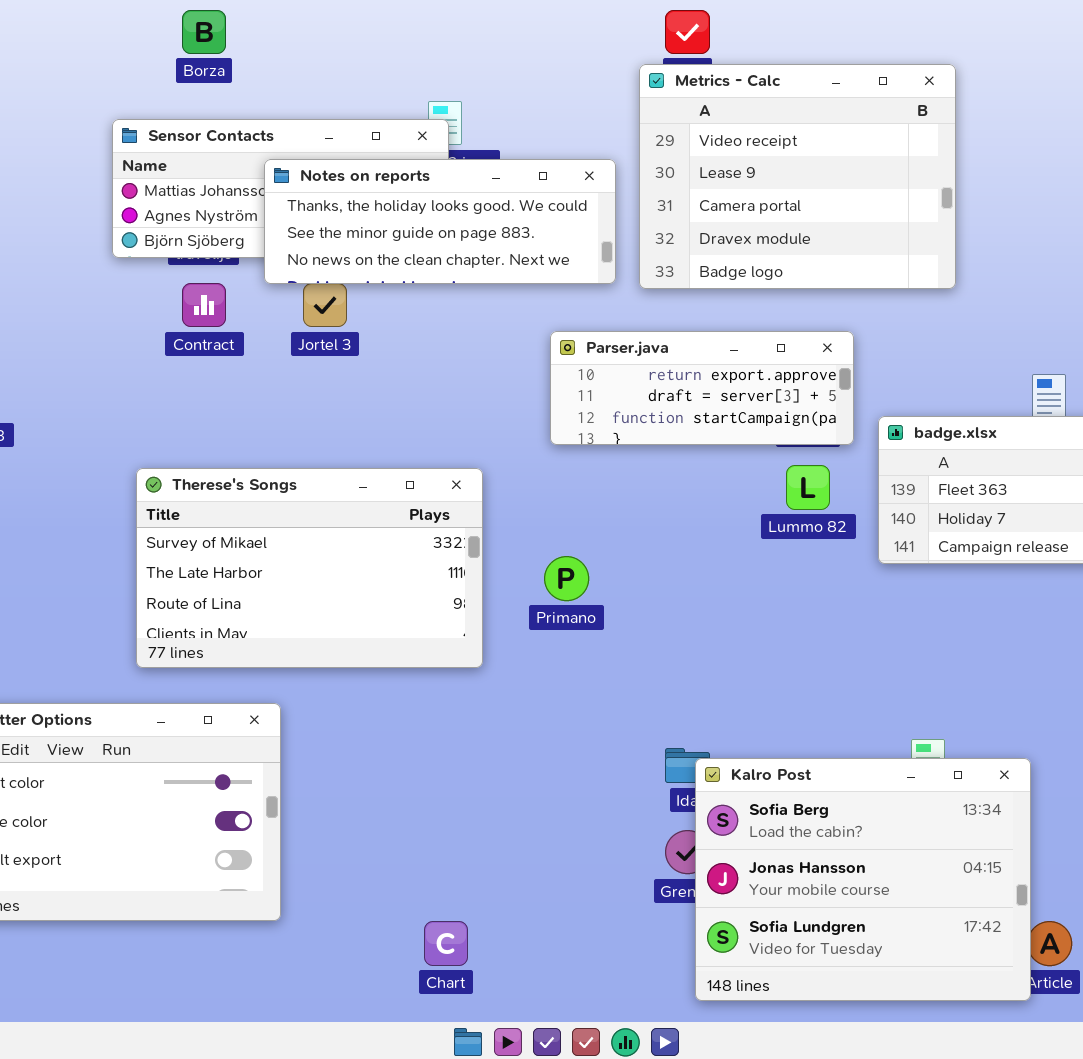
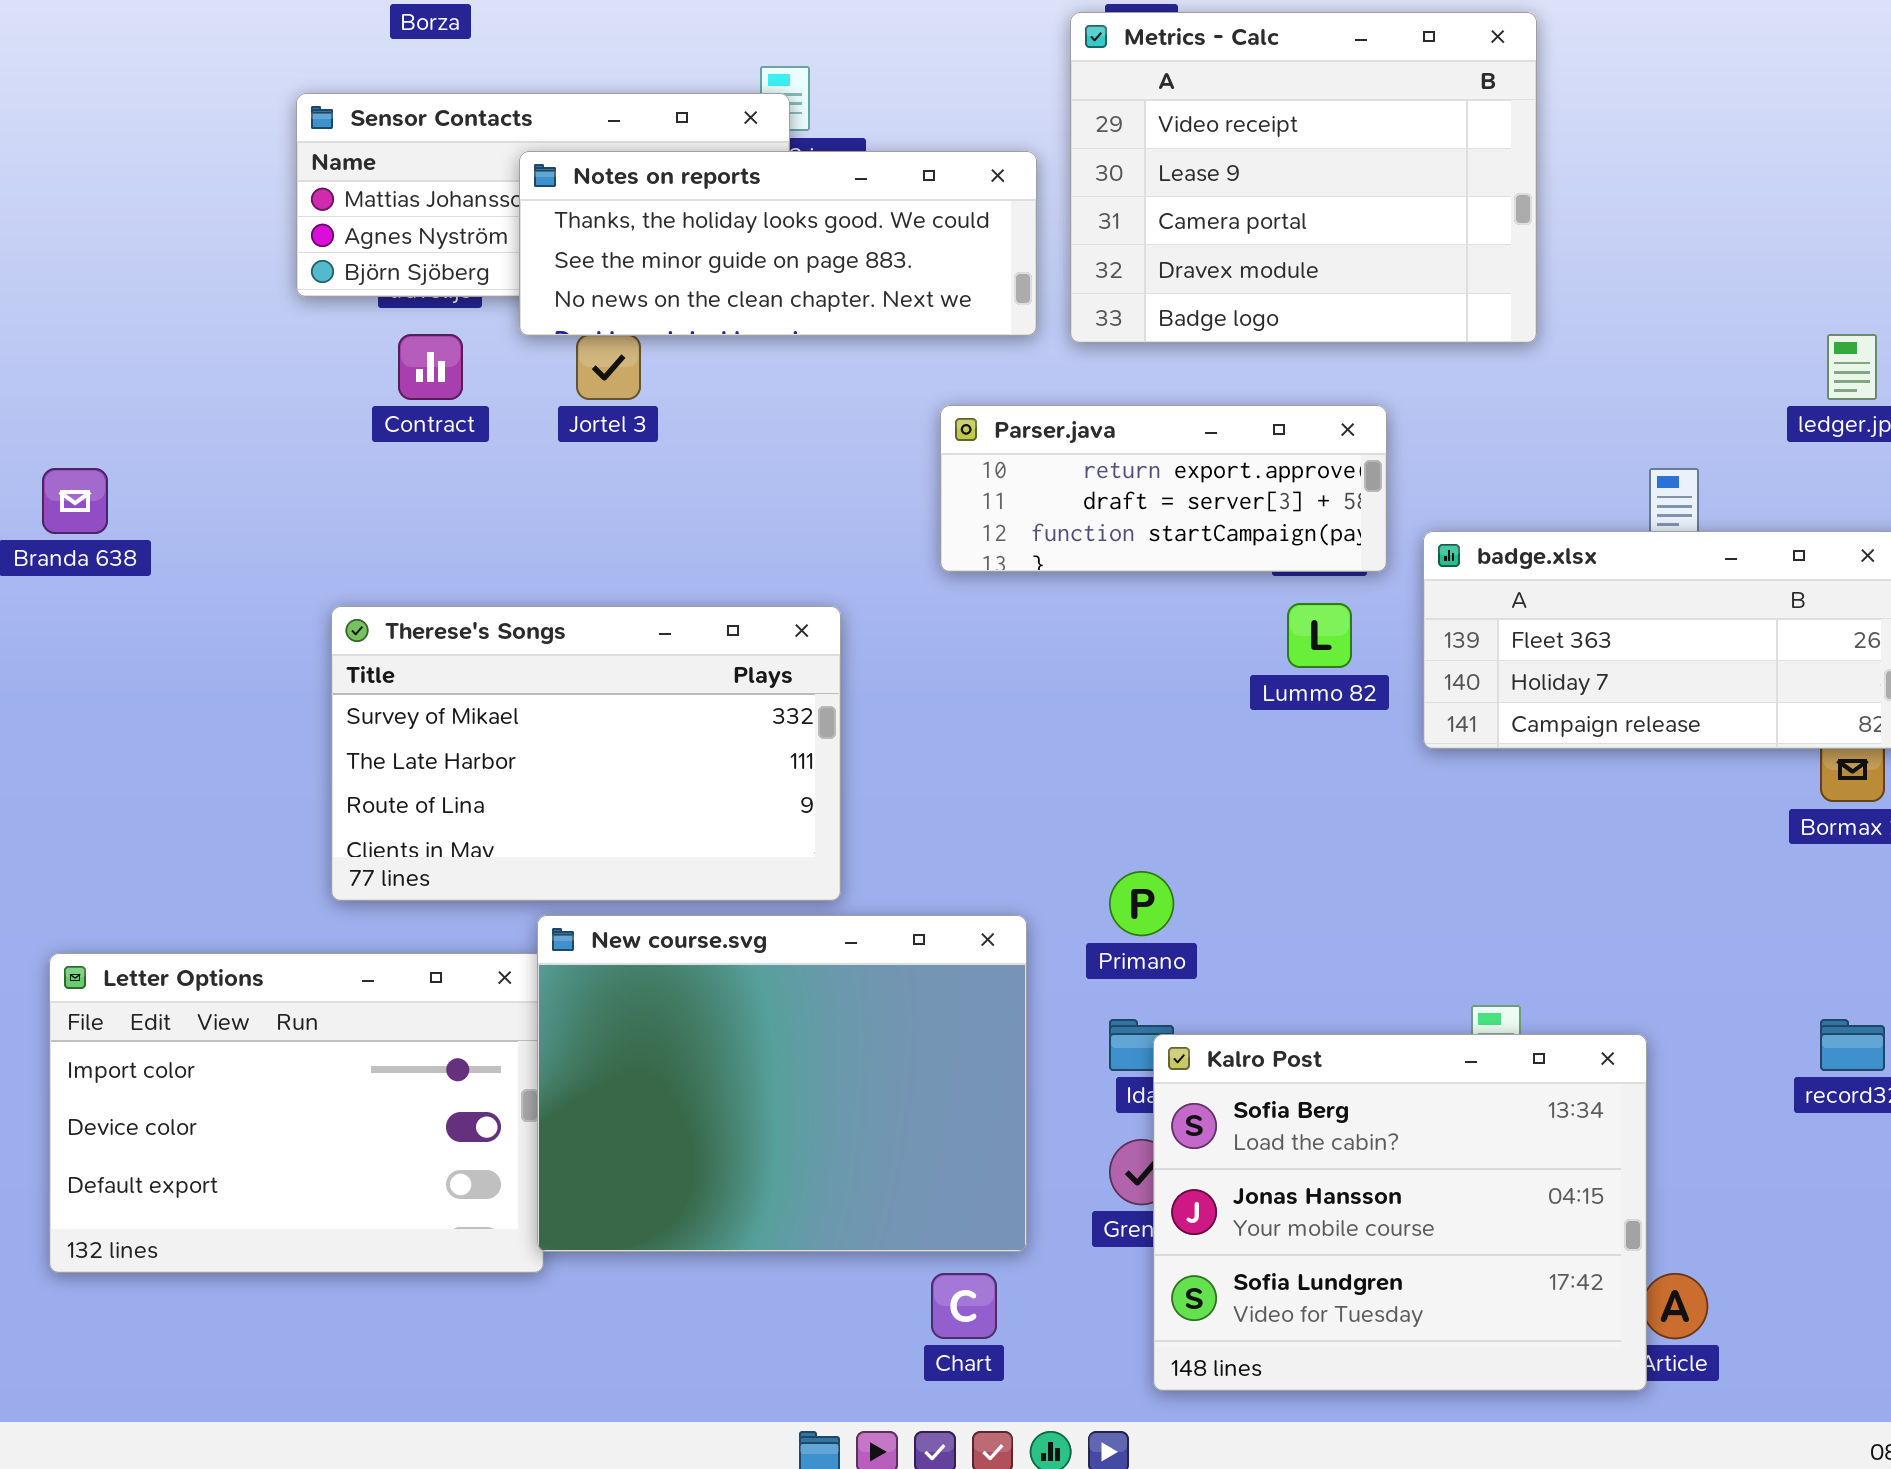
Primano: [544,556,589,601] -> [1109,871,1174,936], moved
New course.svg: none -> [537,915,1027,1252], opened
Chart: [424,921,468,966] -> [931,1273,997,1339], moved

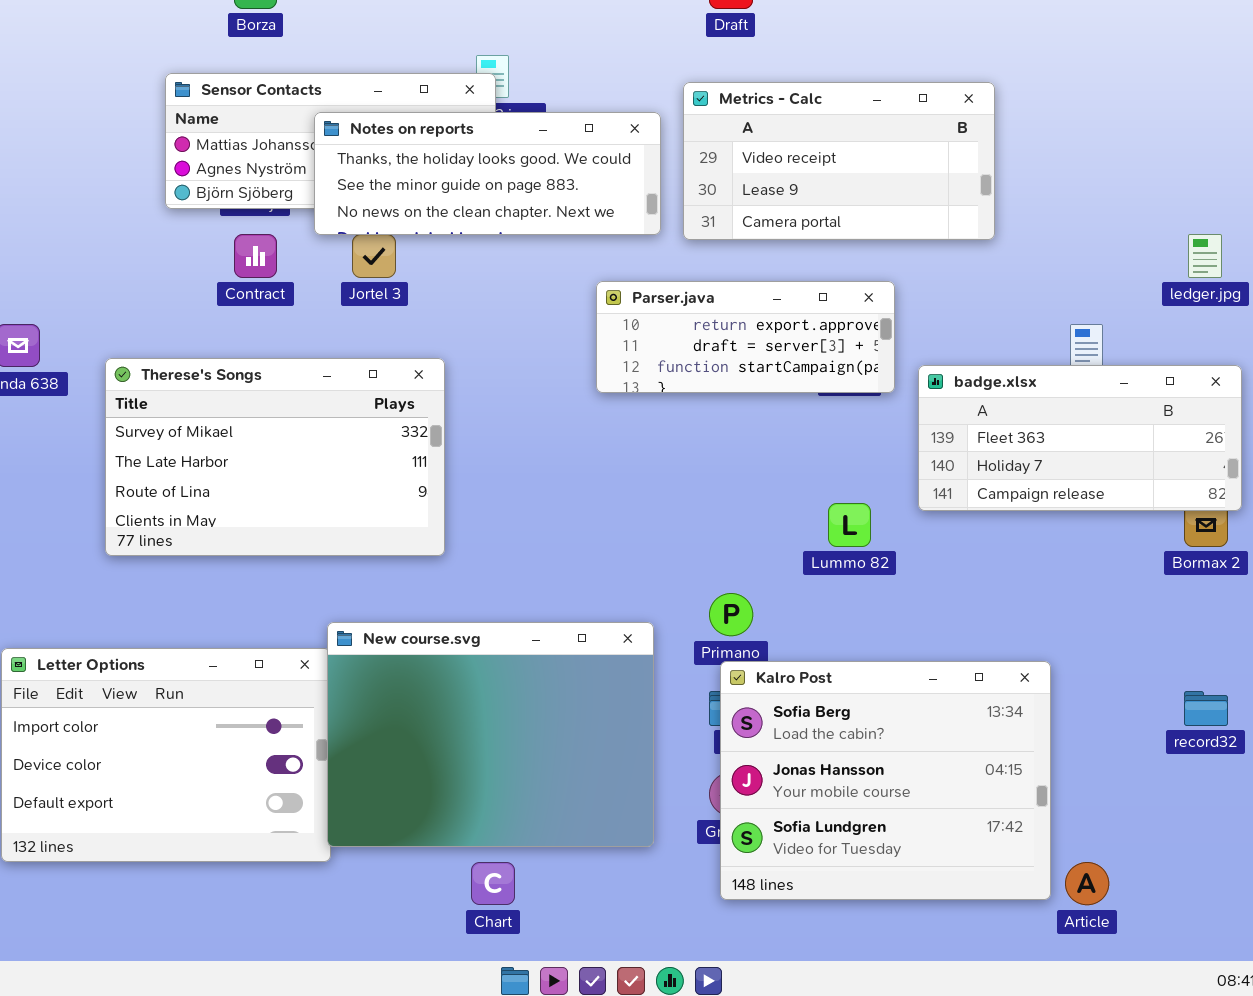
Metrics - Calc: [1070,12,1537,343] -> [683,82,995,240], resized
Lummo 82: [1287,603,1352,668] -> [828,503,871,547], moved
Therese's Songs: [331,606,841,901] -> [105,358,445,556], moved
Kalro Post: [1153,1034,1647,1391] -> [720,661,1051,900], moved
Chart: [931,1273,997,1339] -> [471,862,515,905], moved

